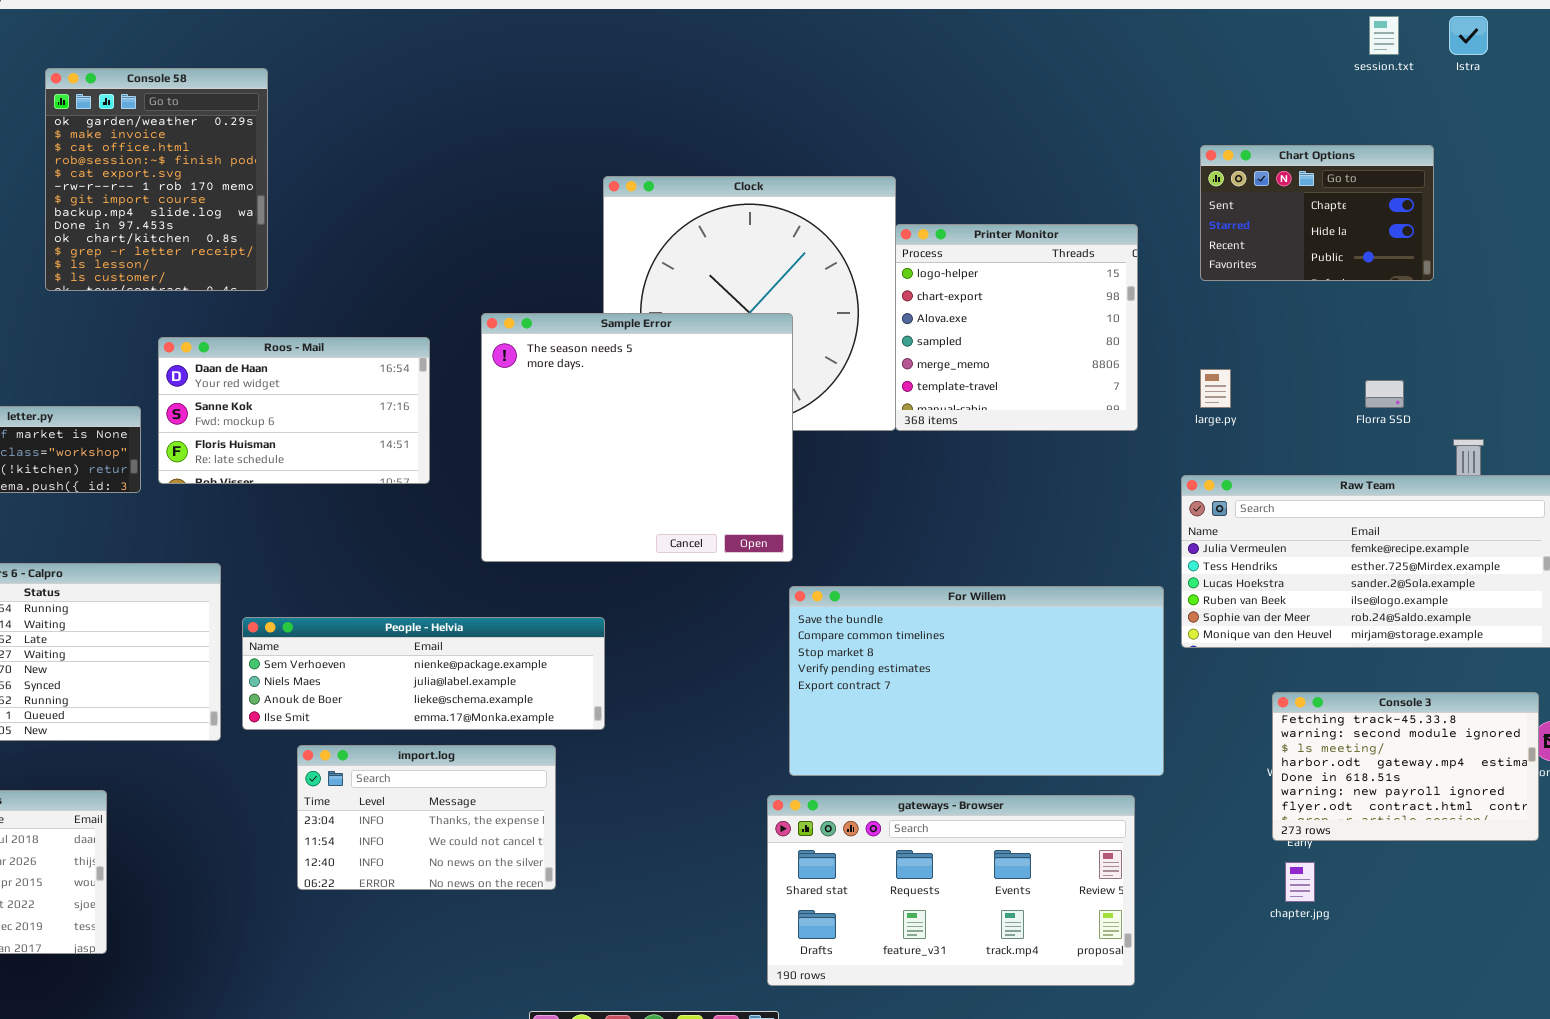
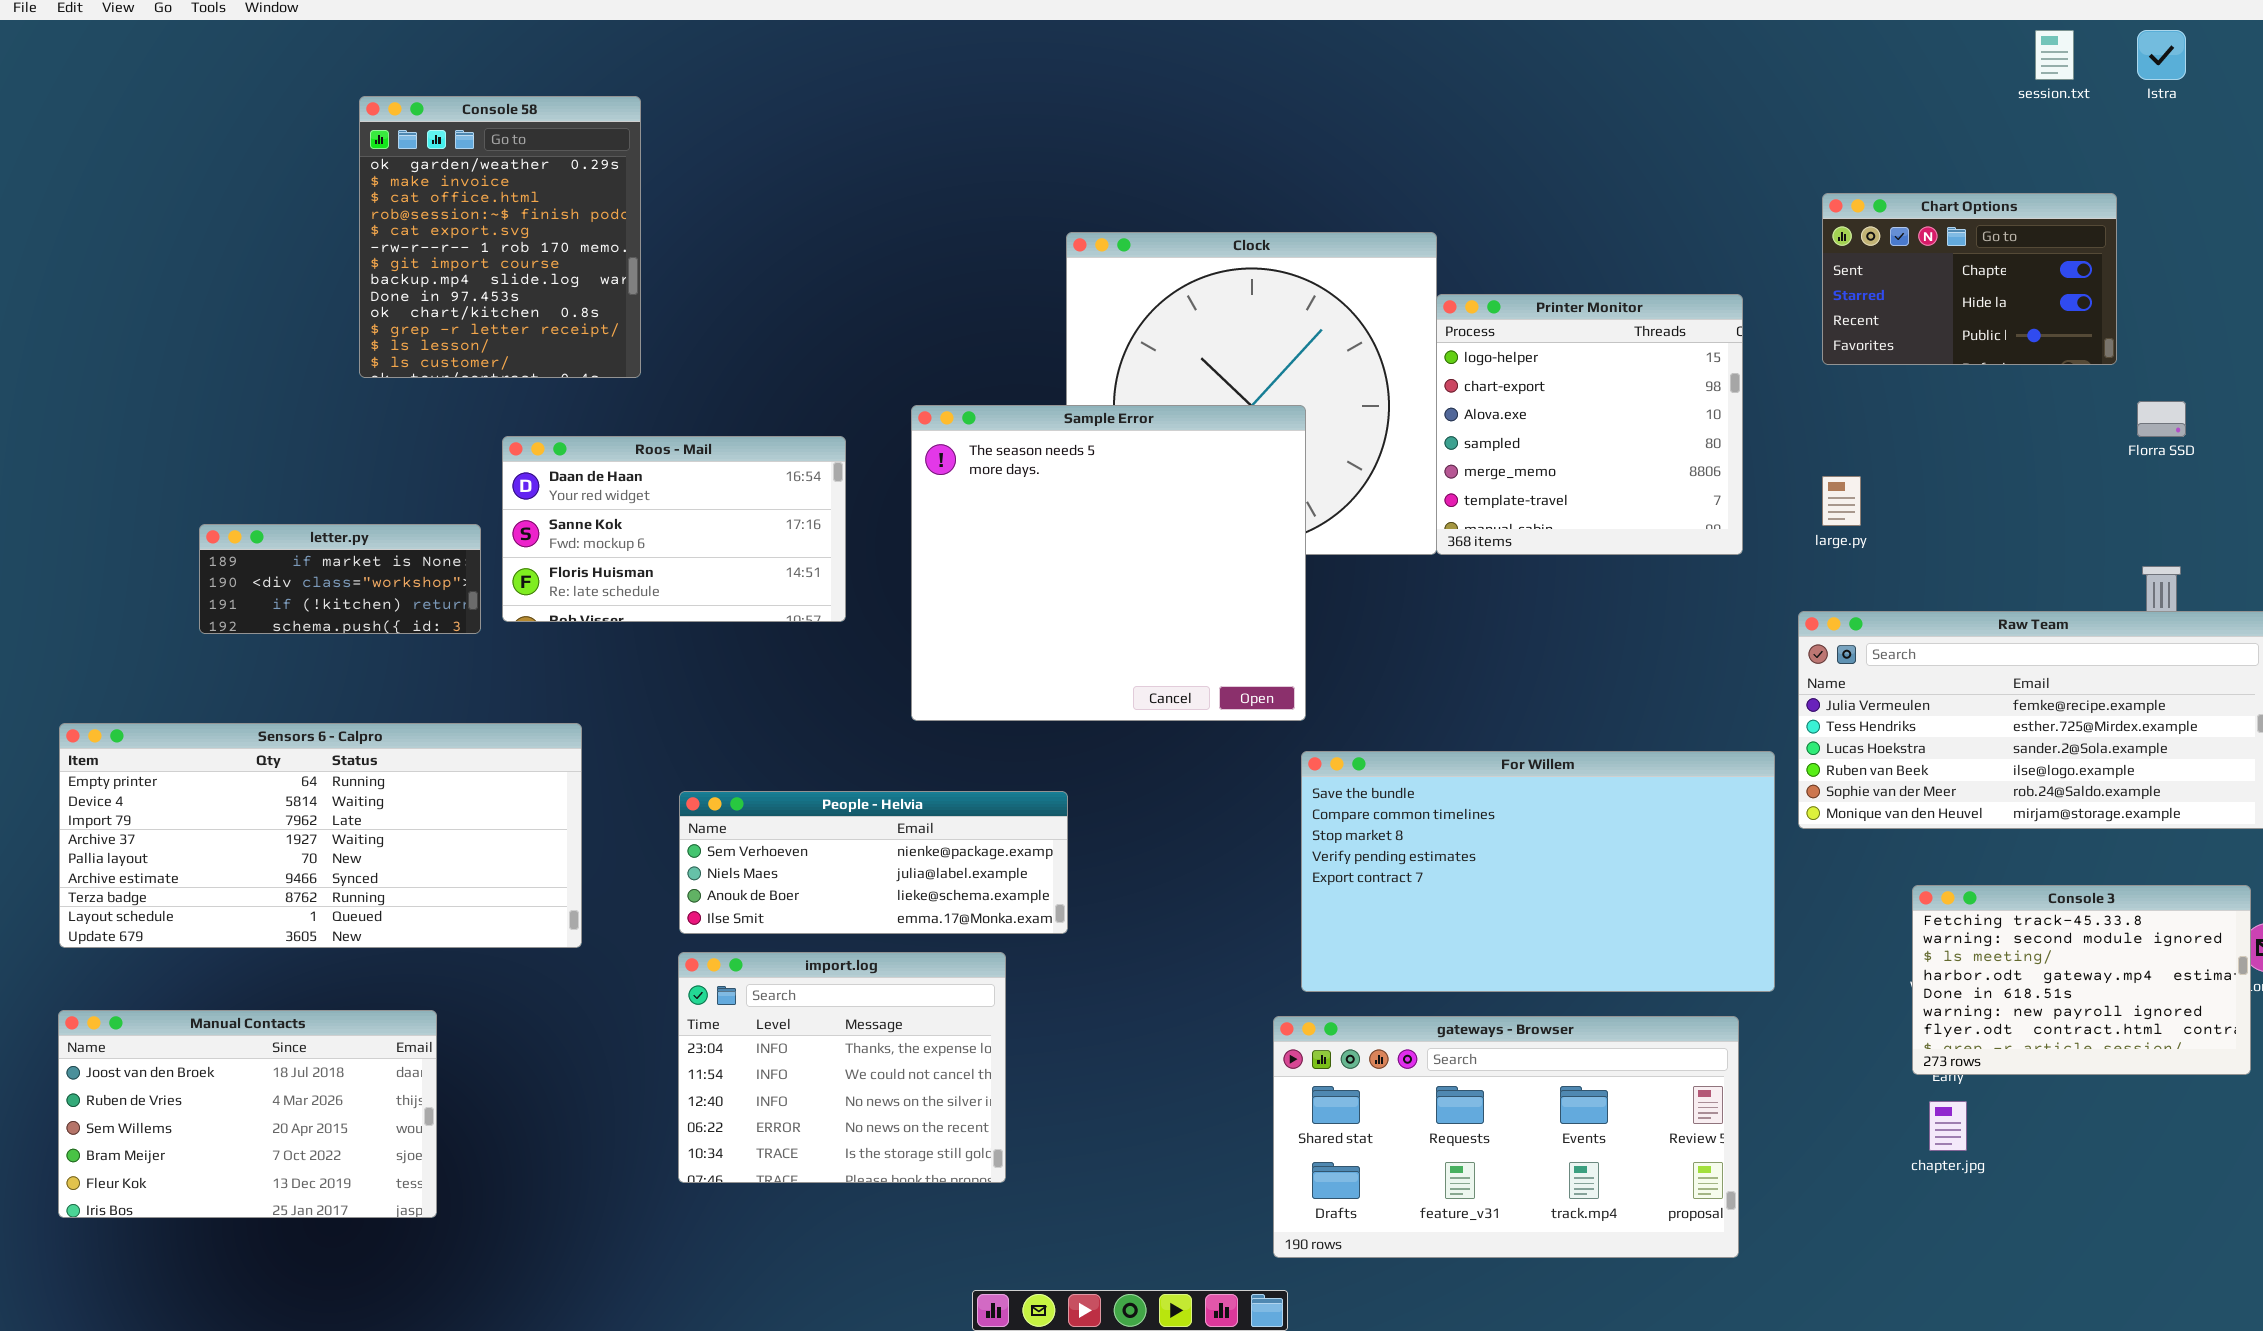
Florra SSD: [1365,380,1404,408] -> [2137,401,2186,437], moved
People - Helvia: [242,617,605,730] -> [679,791,1068,934], resized
import.log: [297,745,556,890] -> [678,952,1006,1183], resized

